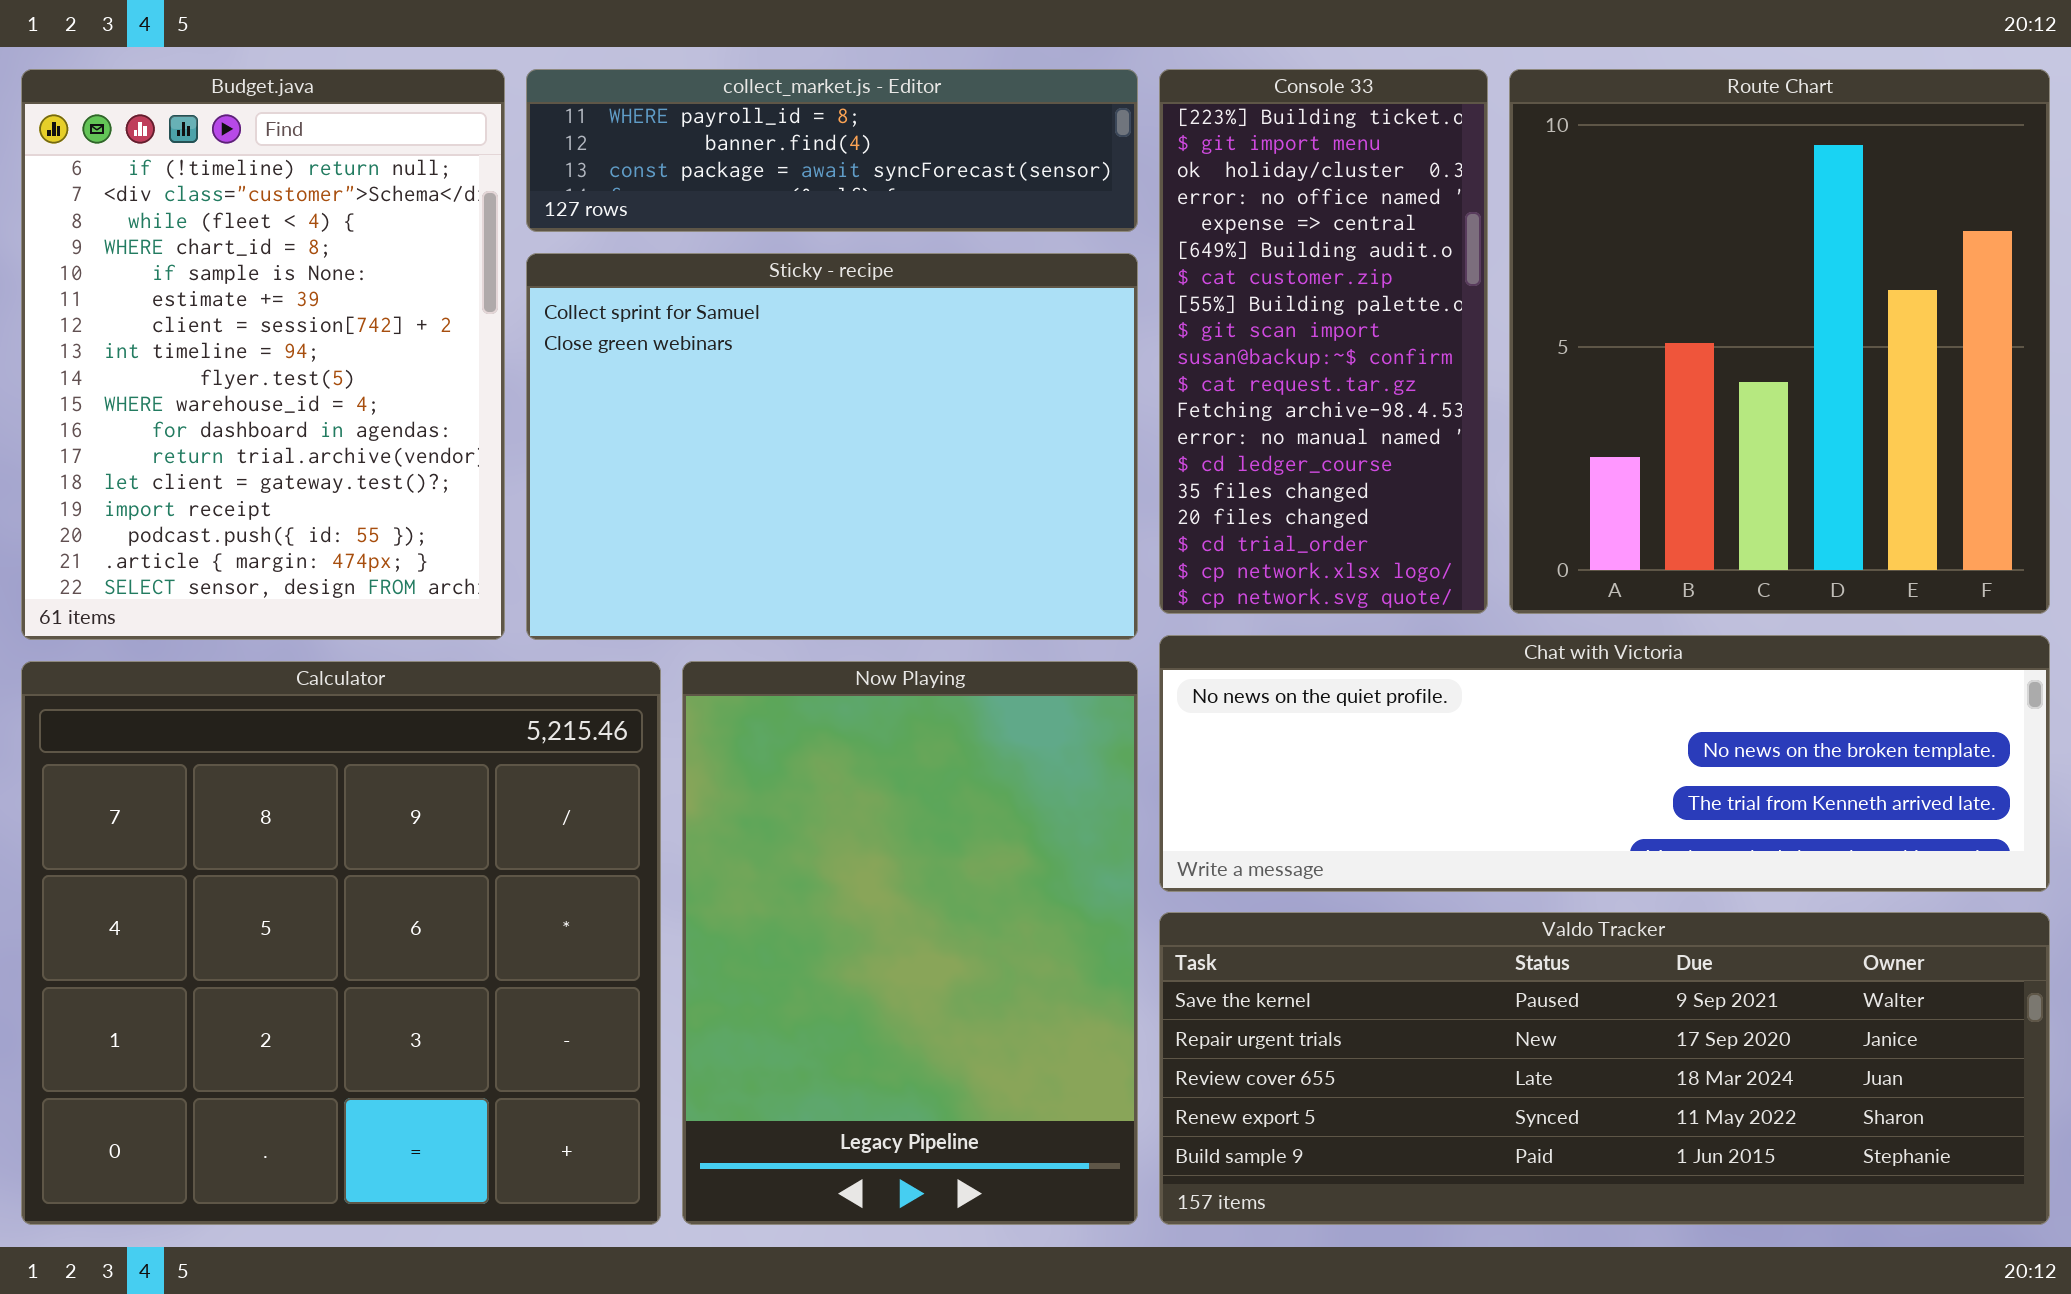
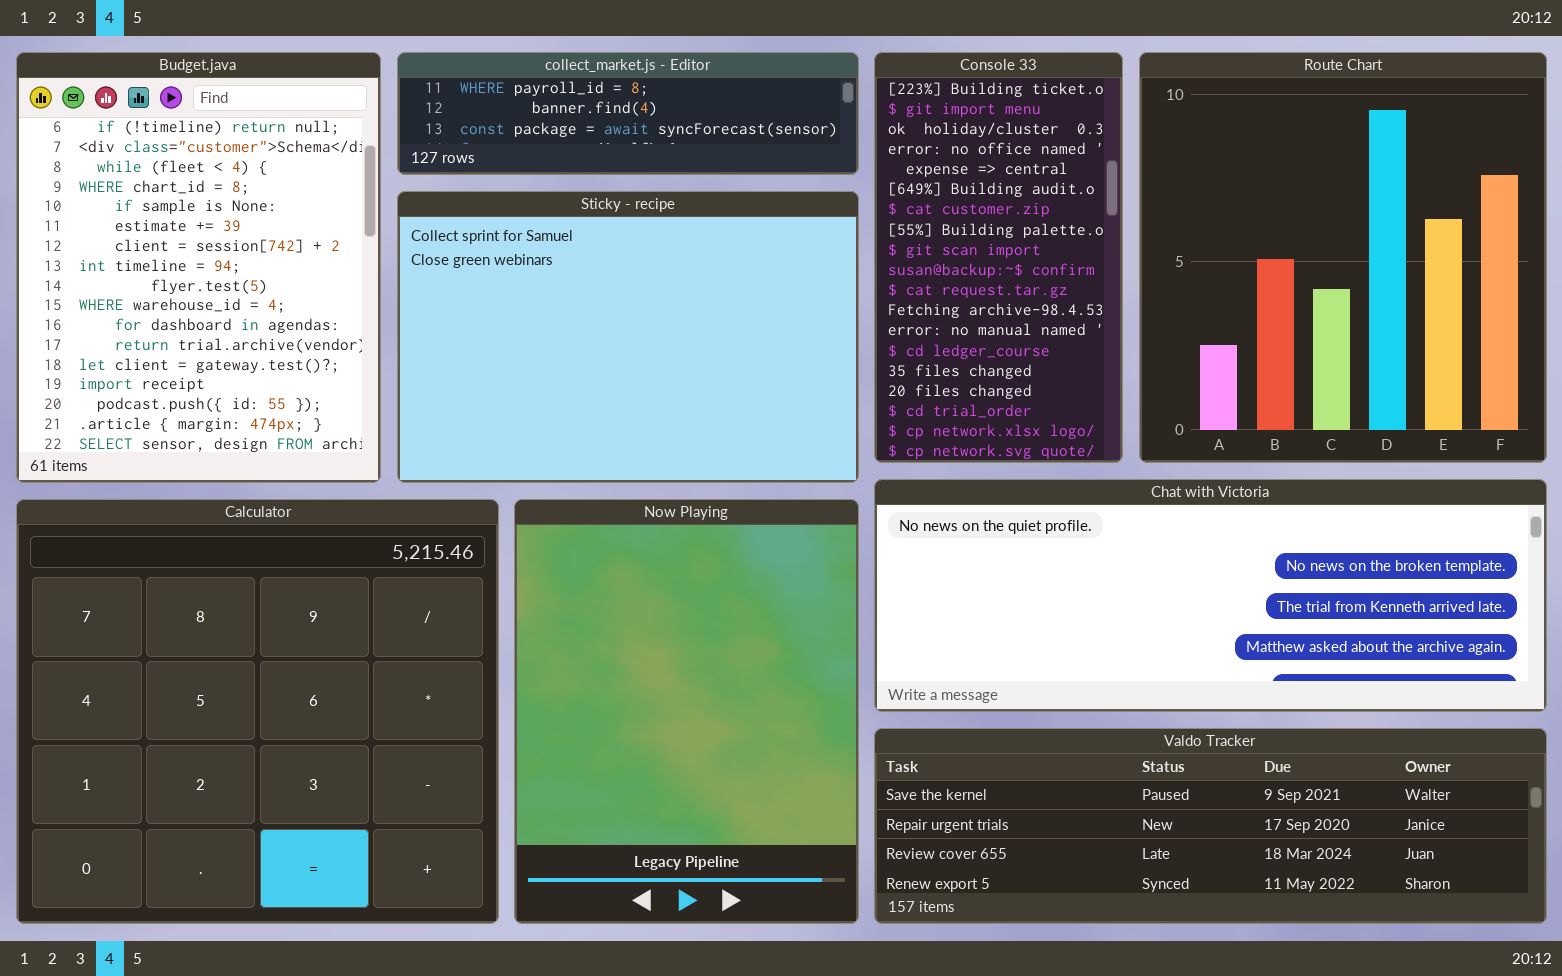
Chat with Victoria: [1159,635,2050,892] -> [874,479,1547,712], resized
Valdo Tracker: [1159,912,2050,1225] -> [874,728,1547,924], resized

